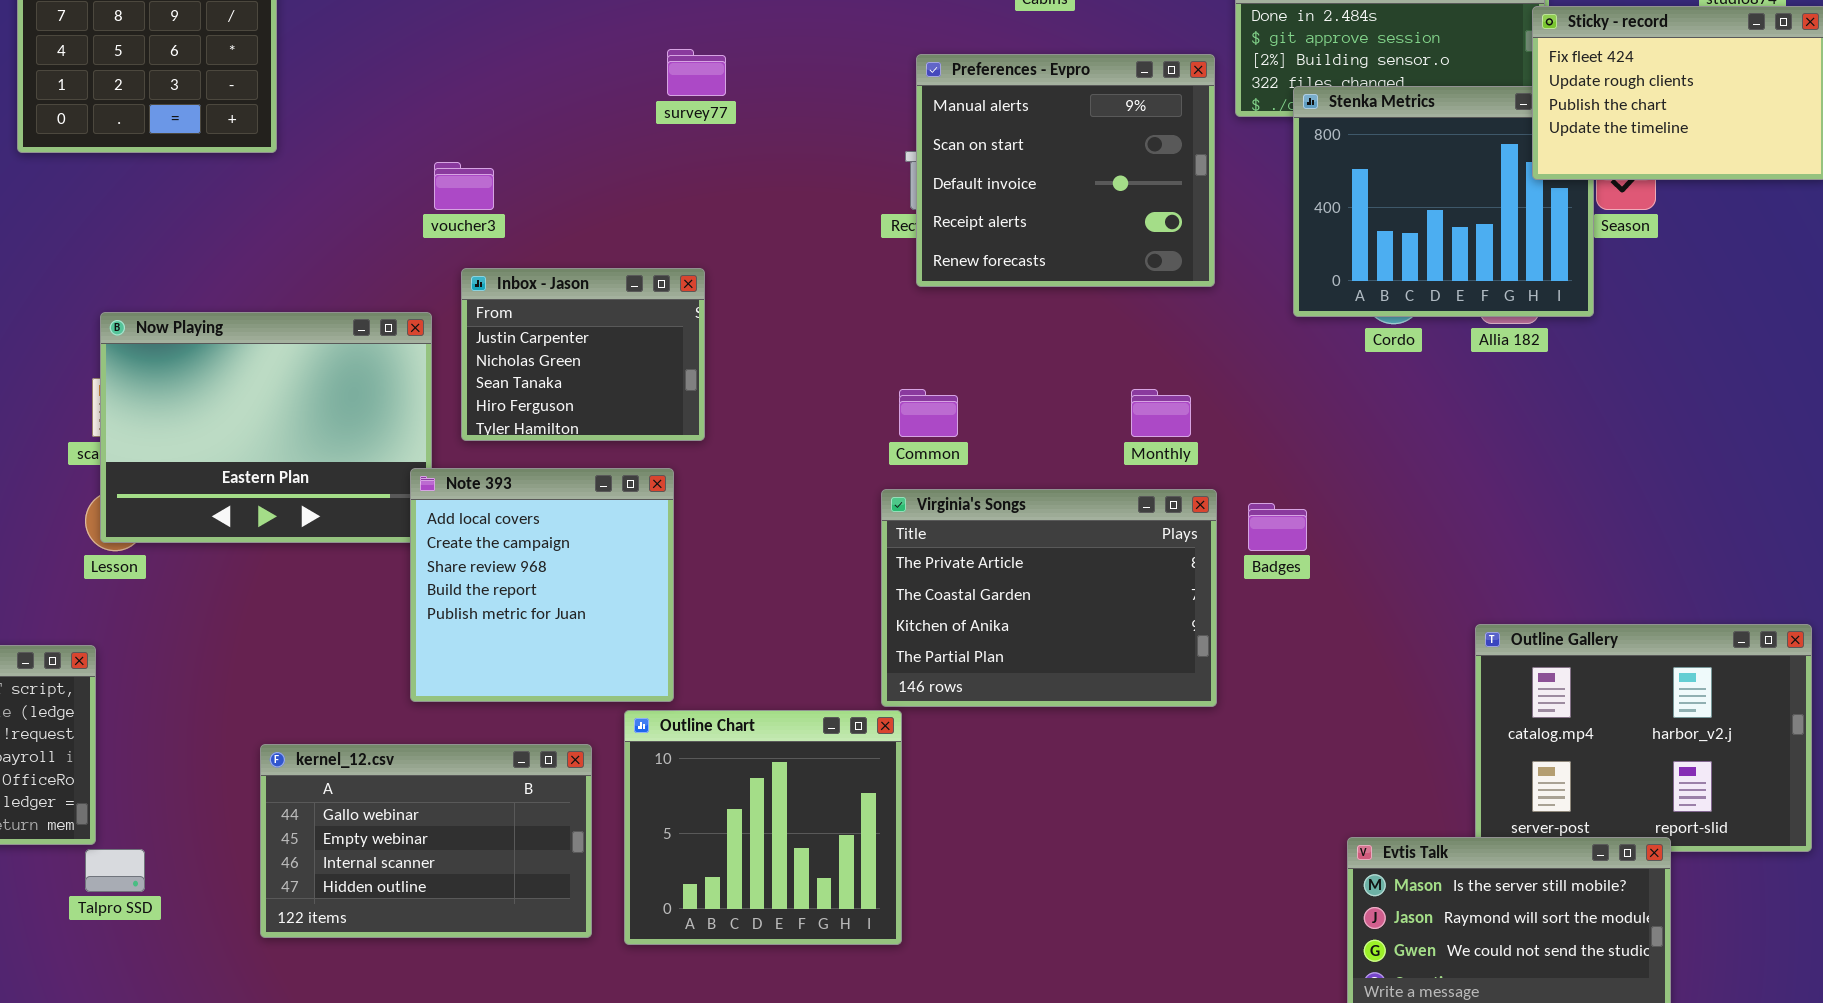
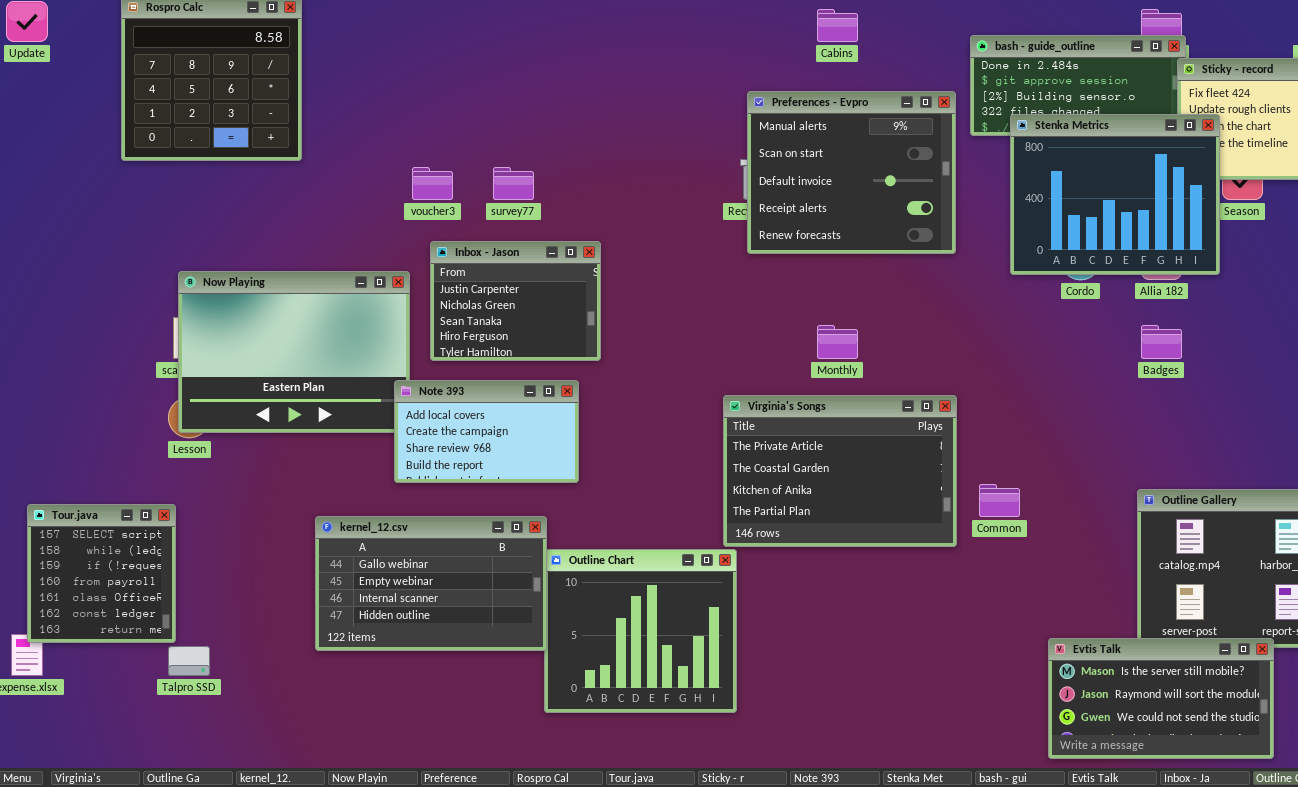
survey77: [667,49,726,96] -> [493,167,534,200], moved
Stenka Metrics: [1293,86,1594,317] -> [1010,114,1220,275], raised
Common: [899,389,958,437] -> [979,484,1020,517], moved
Monthly: [1131,389,1191,437] -> [817,325,858,359], moved
Note 393: [410,468,674,702] -> [394,380,579,483], resized
Badges: [1248,503,1307,551] -> [1141,325,1182,359], moved
kernel_12.csv: [260,744,592,938] -> [315,516,547,651], moved

